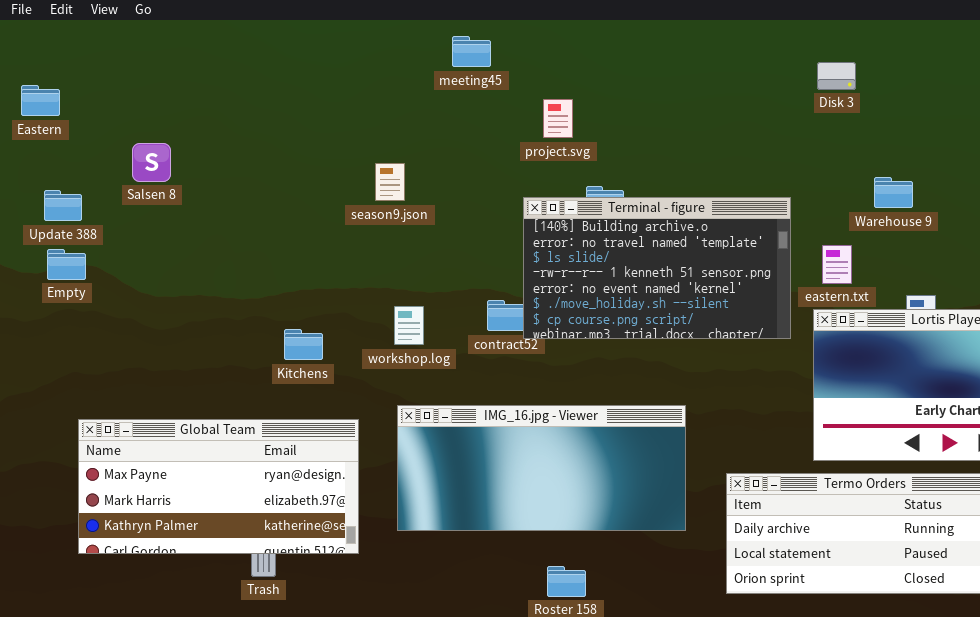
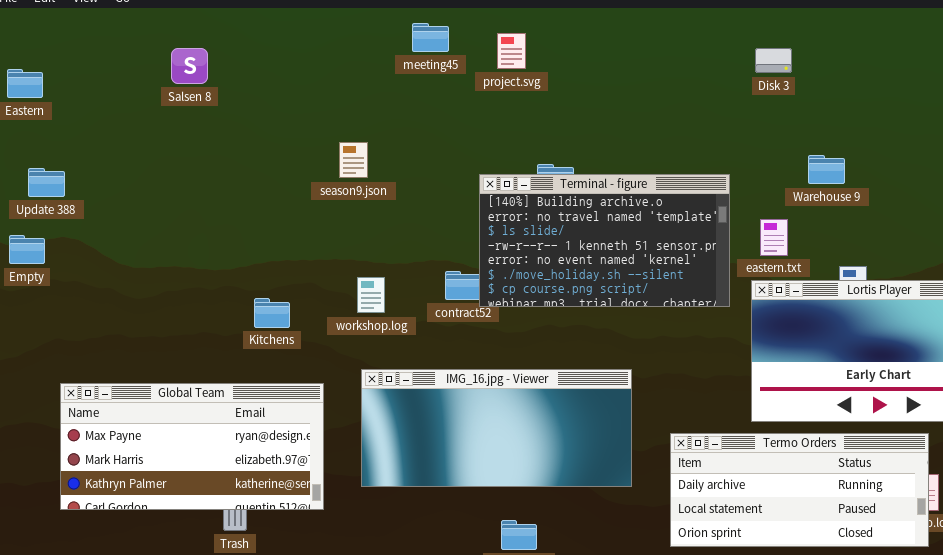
project.svg: [543,99,573,138] -> [497,33,526,69], moved
Salsen 8: [132,143,171,182] -> [171,48,208,84], moved
Empty: [47,249,86,280] -> [9,235,45,264], moved

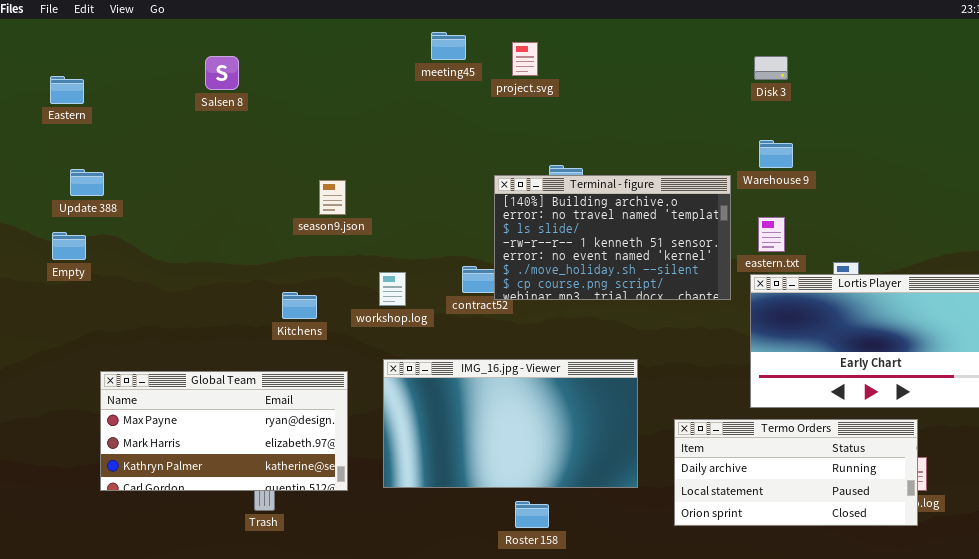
season9.json: [339,142,368,178] -> [319,180,346,215], moved
Warehouse 9: [808,155,845,184] -> [759,140,793,168], moved
IMG_16.jpg - Viewer: [361,369,632,487] -> [383,359,638,488], resized

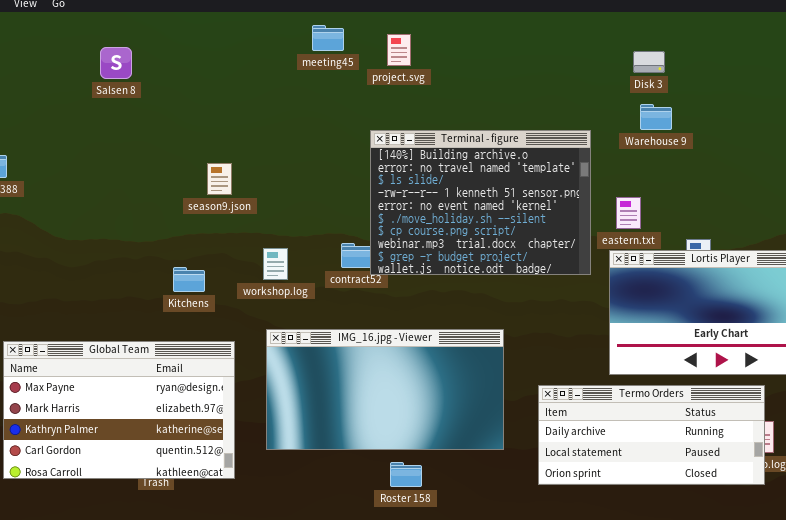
Disk 3: [754,56,788,80] -> [633,51,665,73], moved
Warehouse 9: [759,140,793,168] -> [640,104,672,130], moved
Terminal - figure: [494,175,731,300] -> [370,130,591,275], resized
Global Team: [100,371,348,491] -> [3,341,235,479], resized

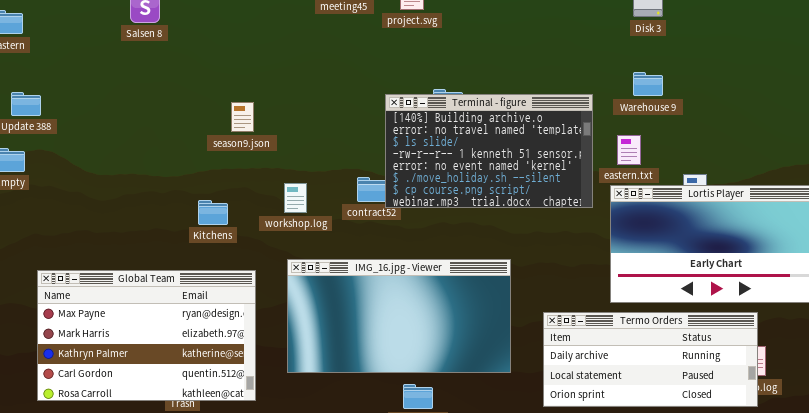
Warehouse 9: [640,104,672,130] -> [633,72,663,96], moved
Terminal - figure: [370,130,591,275] -> [385,94,593,208], resized

